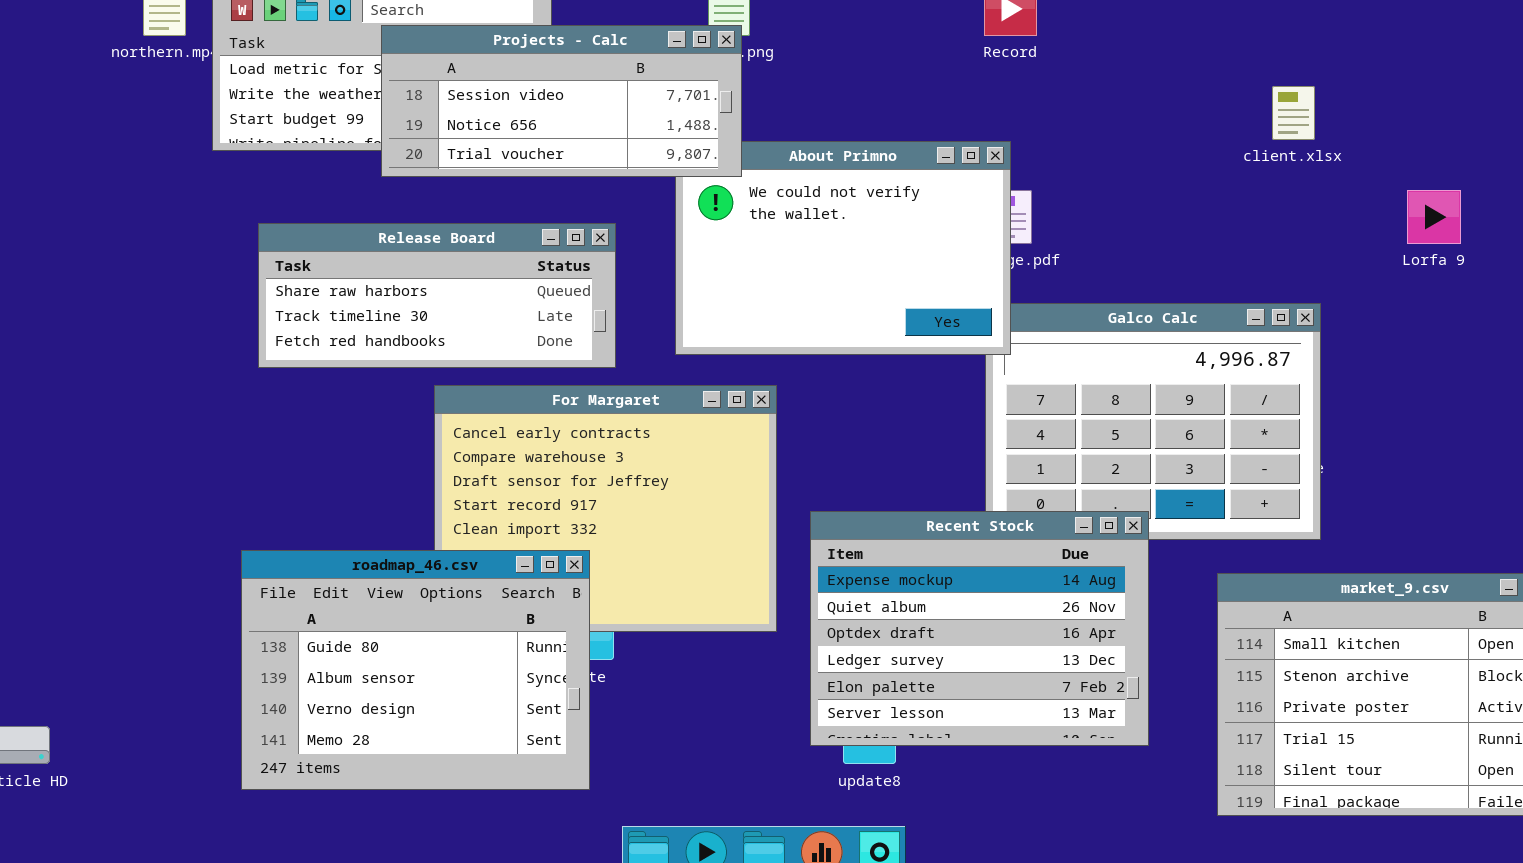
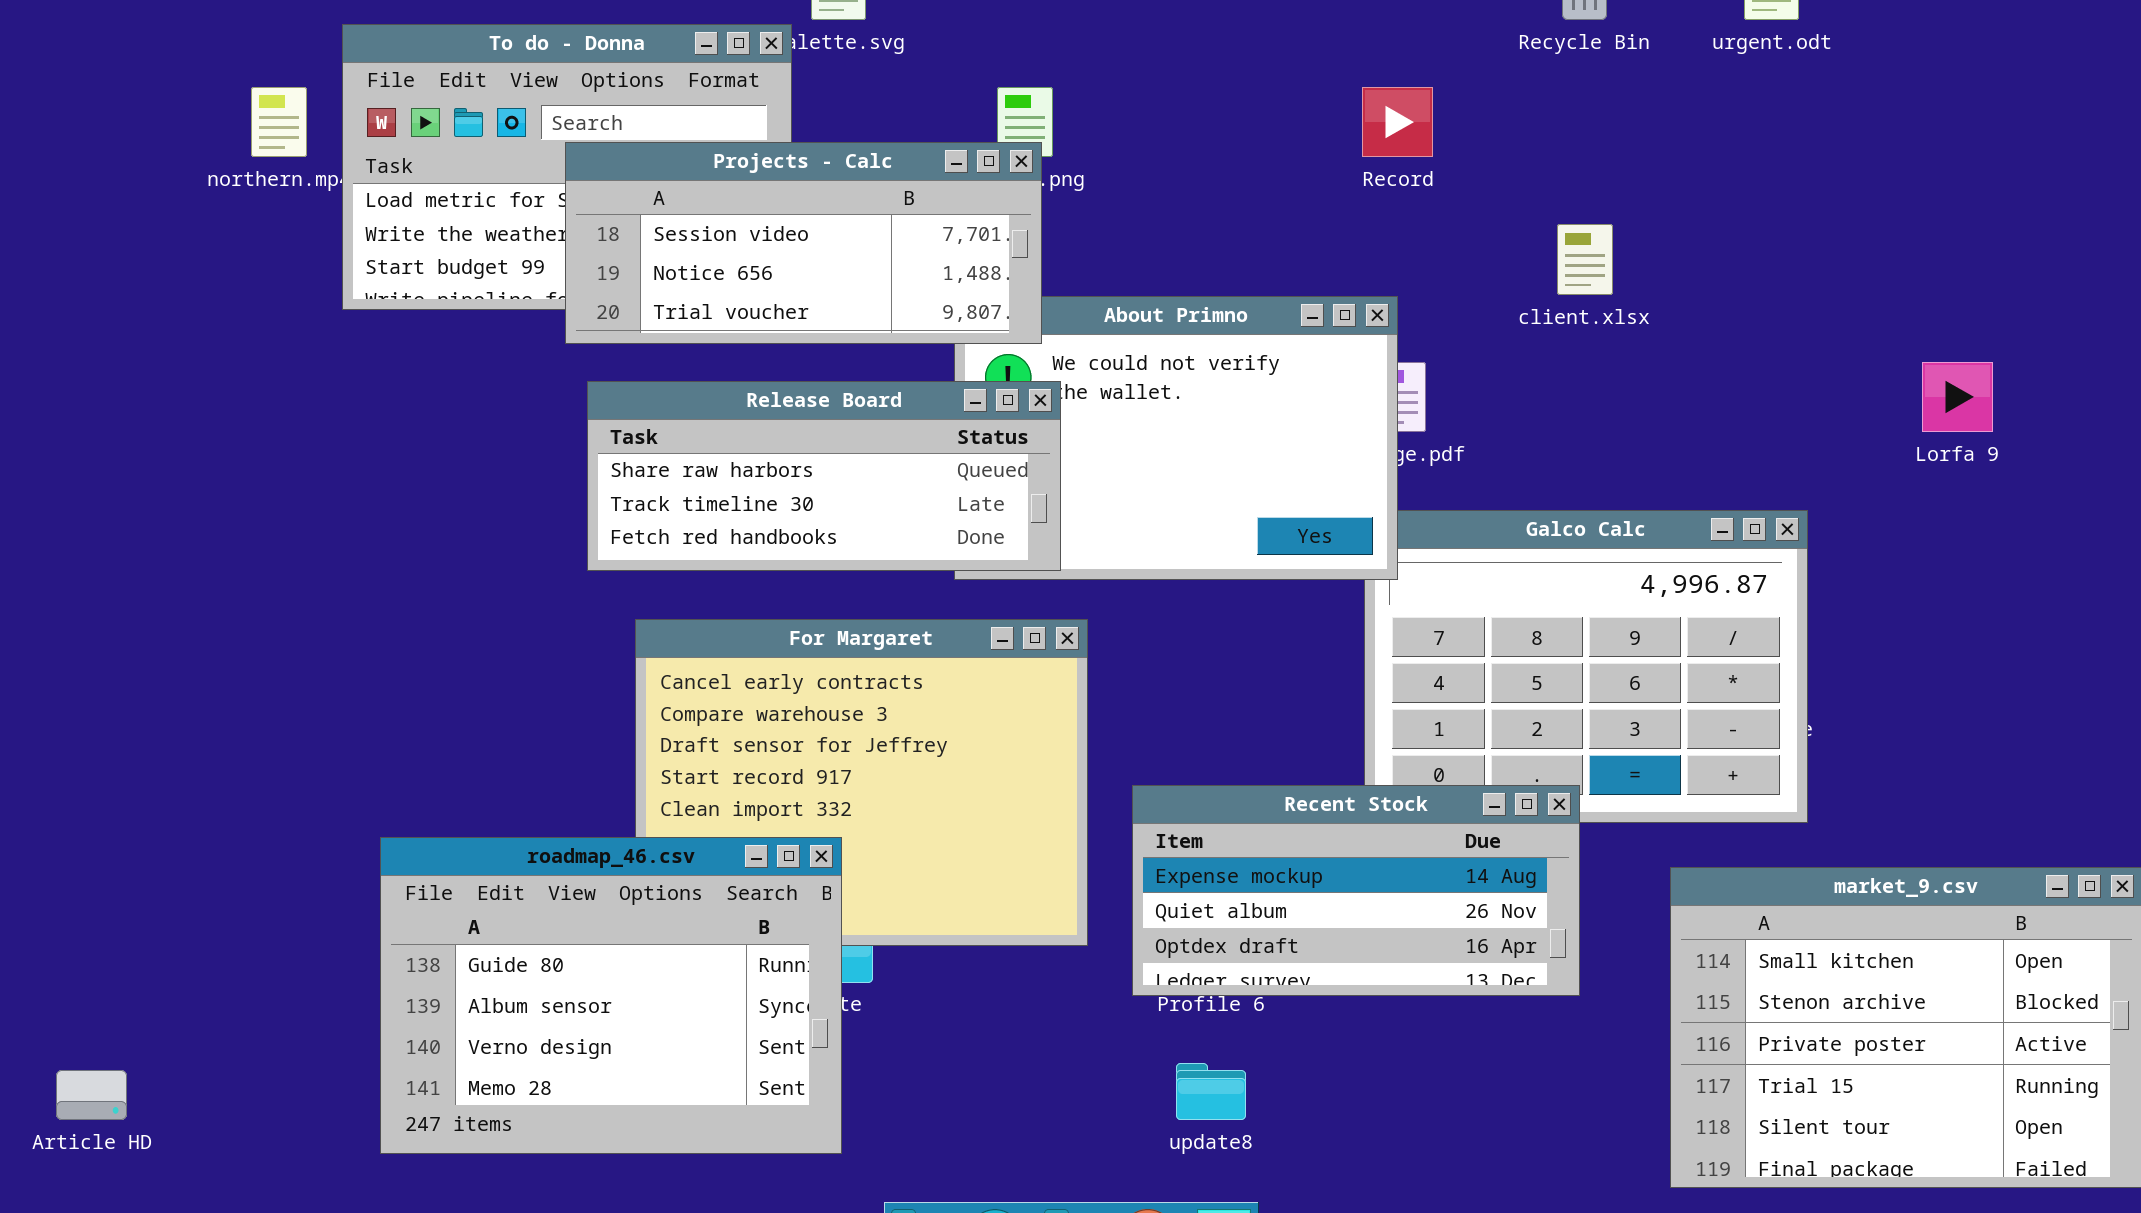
client.xlsx: [1272,86,1315,140] -> [1557,224,1613,295], moved
Release Board: [258,223,616,368] -> [587,381,1061,571], moved
Recent Stock: [810,511,1149,746] -> [1132,785,1580,996], resized

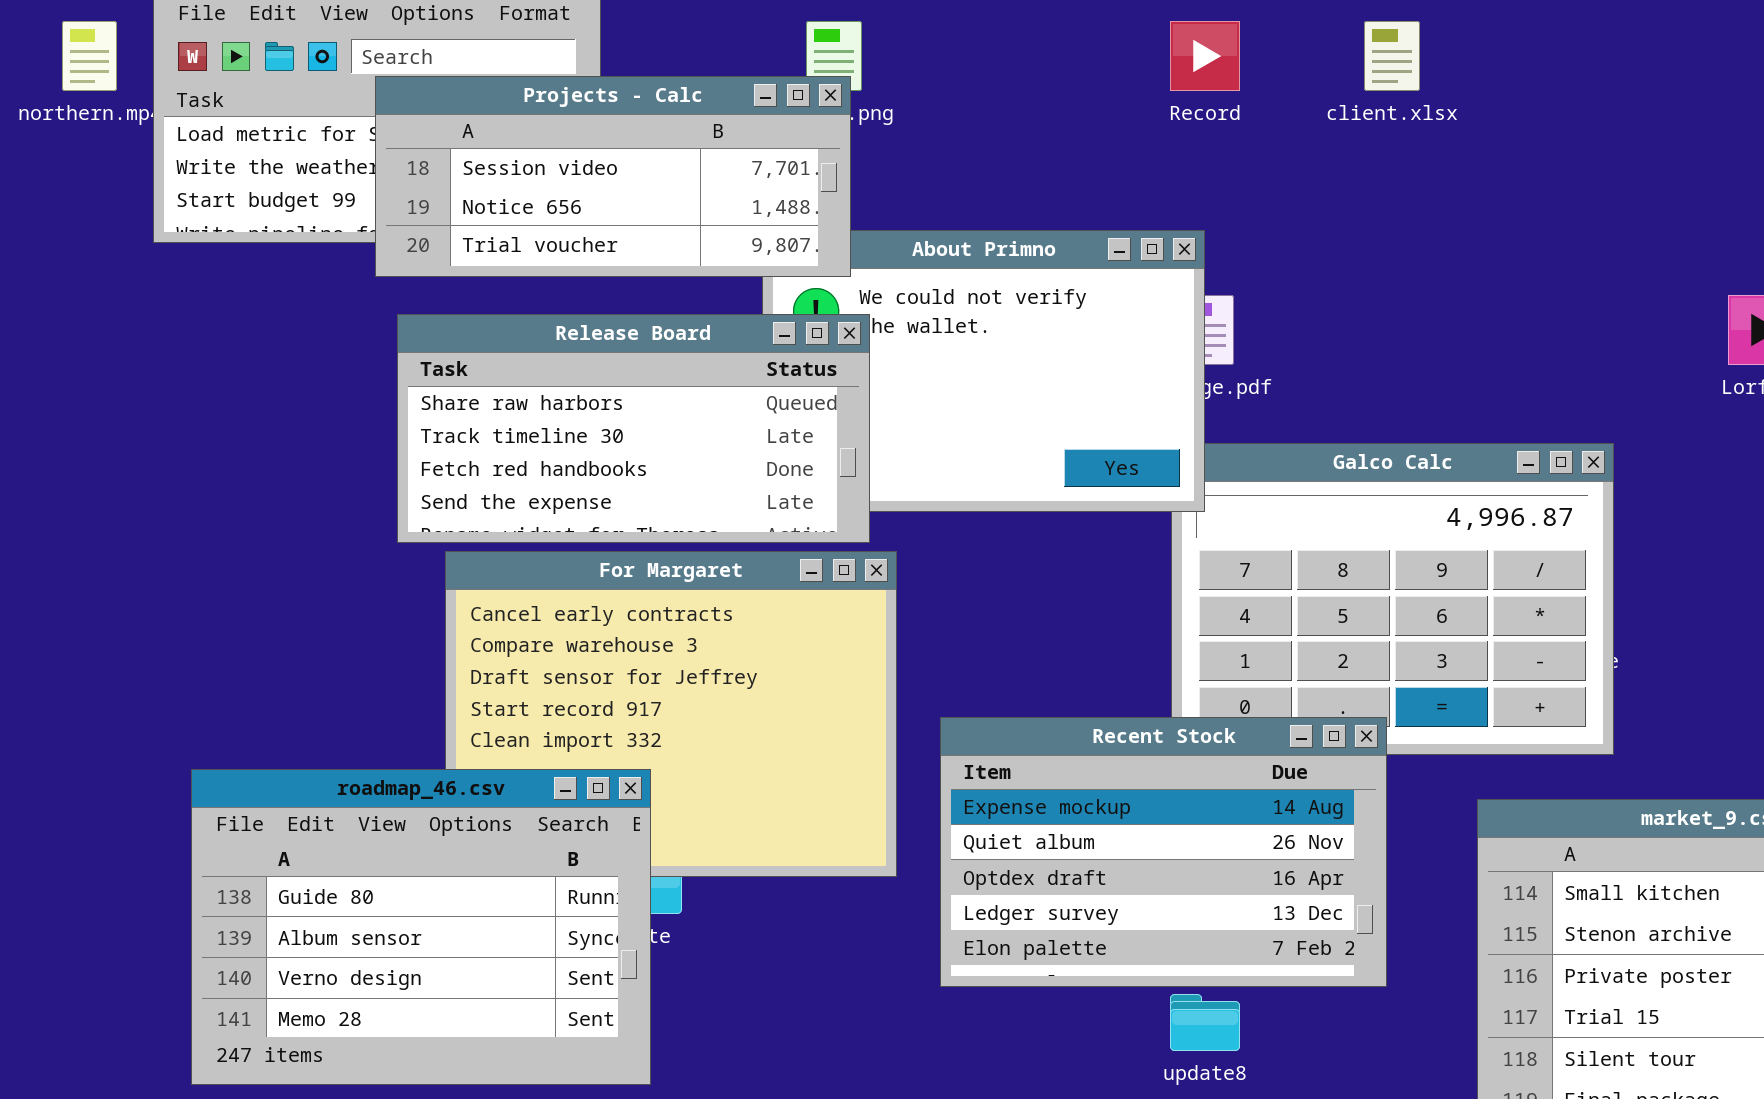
client.xlsx: [1557,224,1613,295] -> [1364,21,1420,91], moved
Release Board: [587,381,1061,571] -> [397,314,870,543], resized
Recent Stock: [1132,785,1580,996] -> [940,717,1387,987], resized
update8: [1176,1063,1246,1120] -> [1170,994,1240,1051], moved

